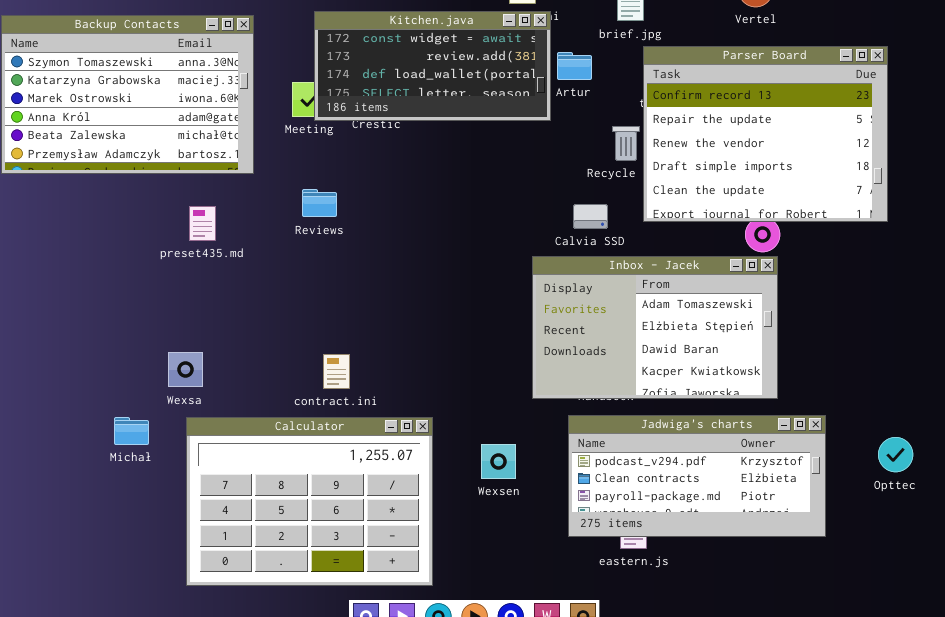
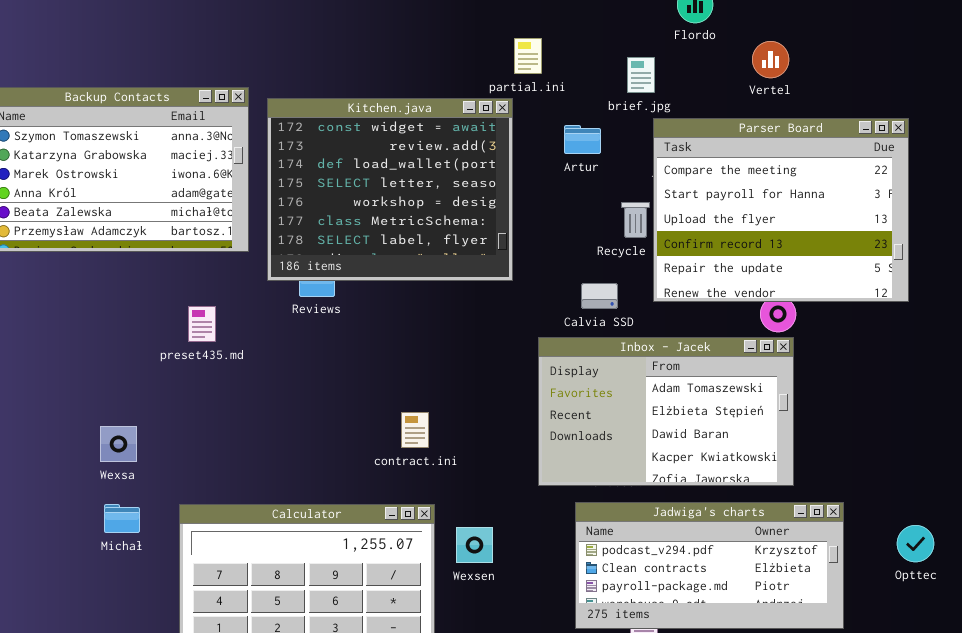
Kitchen.java: [314,11,551,121] -> [267,98,513,281], moved, resized
Parser Board: [643,46,888,222] -> [653,118,909,302], scrolled up 3 rows
preset435.md: [189,206,216,241] -> [188,306,216,342], moved
Wexsa: [168,352,203,387] -> [100,426,137,462], moved
contract.ini: [323,354,350,389] -> [401,412,429,448], moved
Wexsen: [481,444,516,479] -> [456,527,493,563], moved

